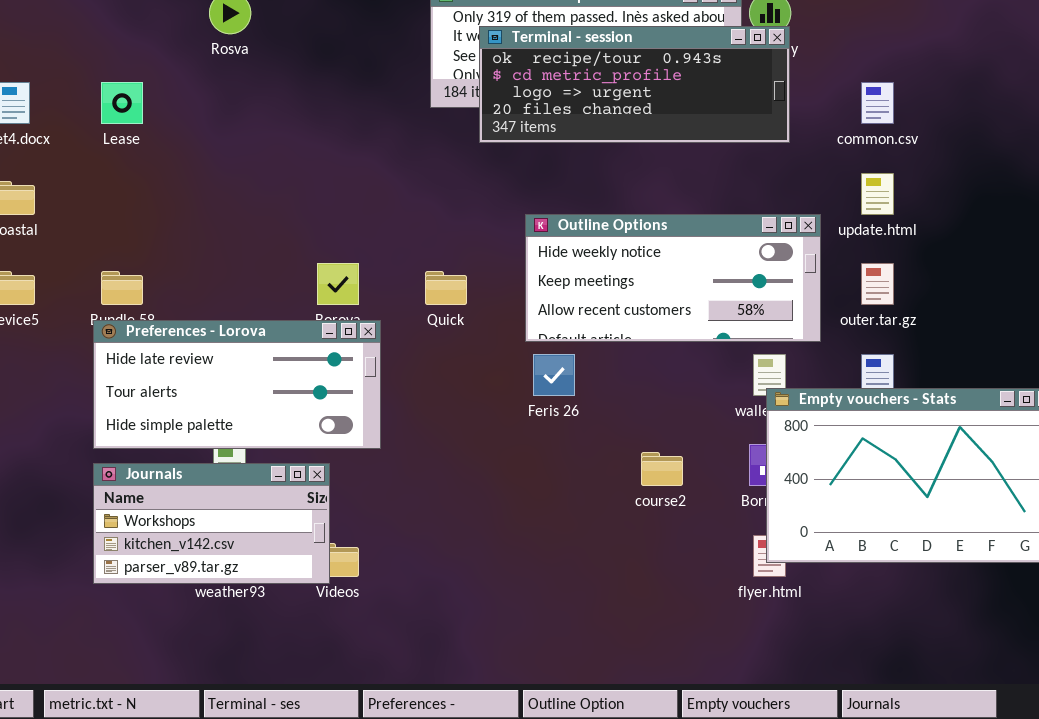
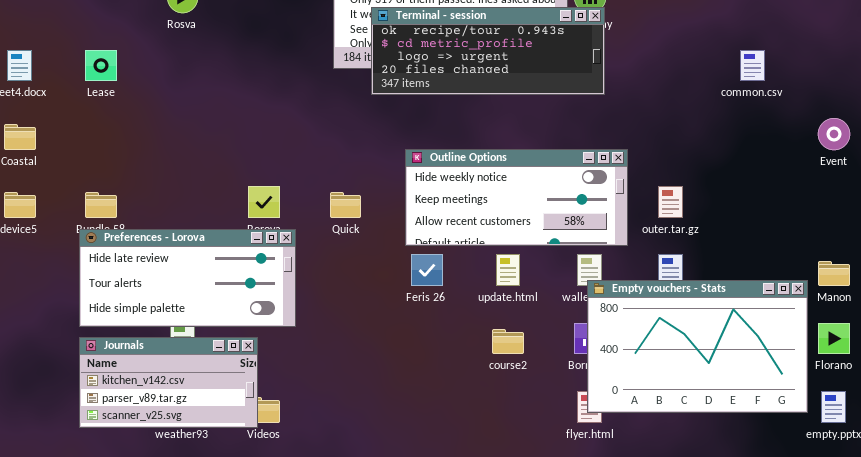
common.csv: [861,82,894,124] -> [740,50,765,81], moved
update.html: [861,173,894,215] -> [496,254,520,286], moved
Journals: [93,463,330,584] -> [79,337,258,428], scrolled down 1 row

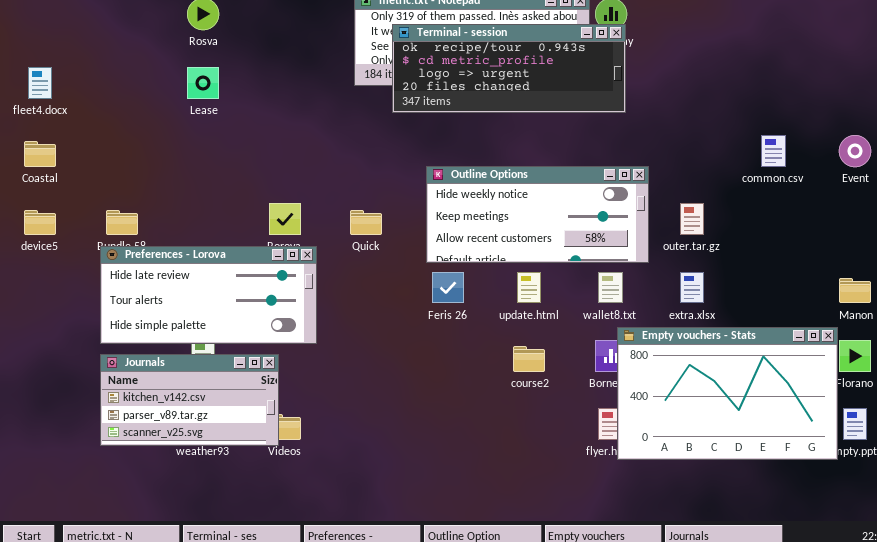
Lease: [85,50,117,81] -> [187,67,219,99], moved
common.csv: [740,50,765,81] -> [761,135,786,167], moved
Empty vouchers - Stats: [587,280,808,413] -> [617,327,838,460], moved

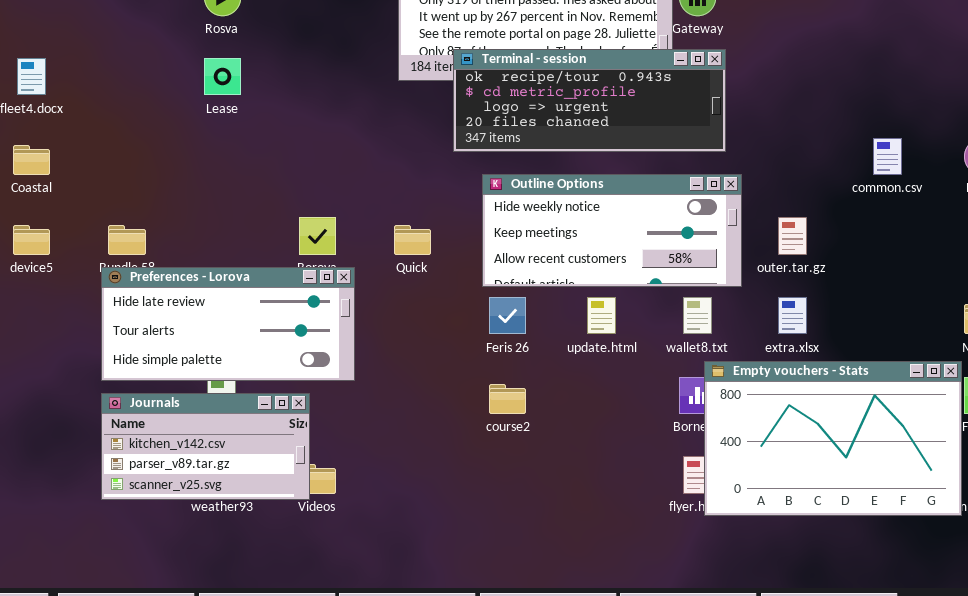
Terminal - session: [392,24,626,113] -> [453,49,726,152], moved
course2: [513,346,545,372] -> [489,384,526,414], moved

